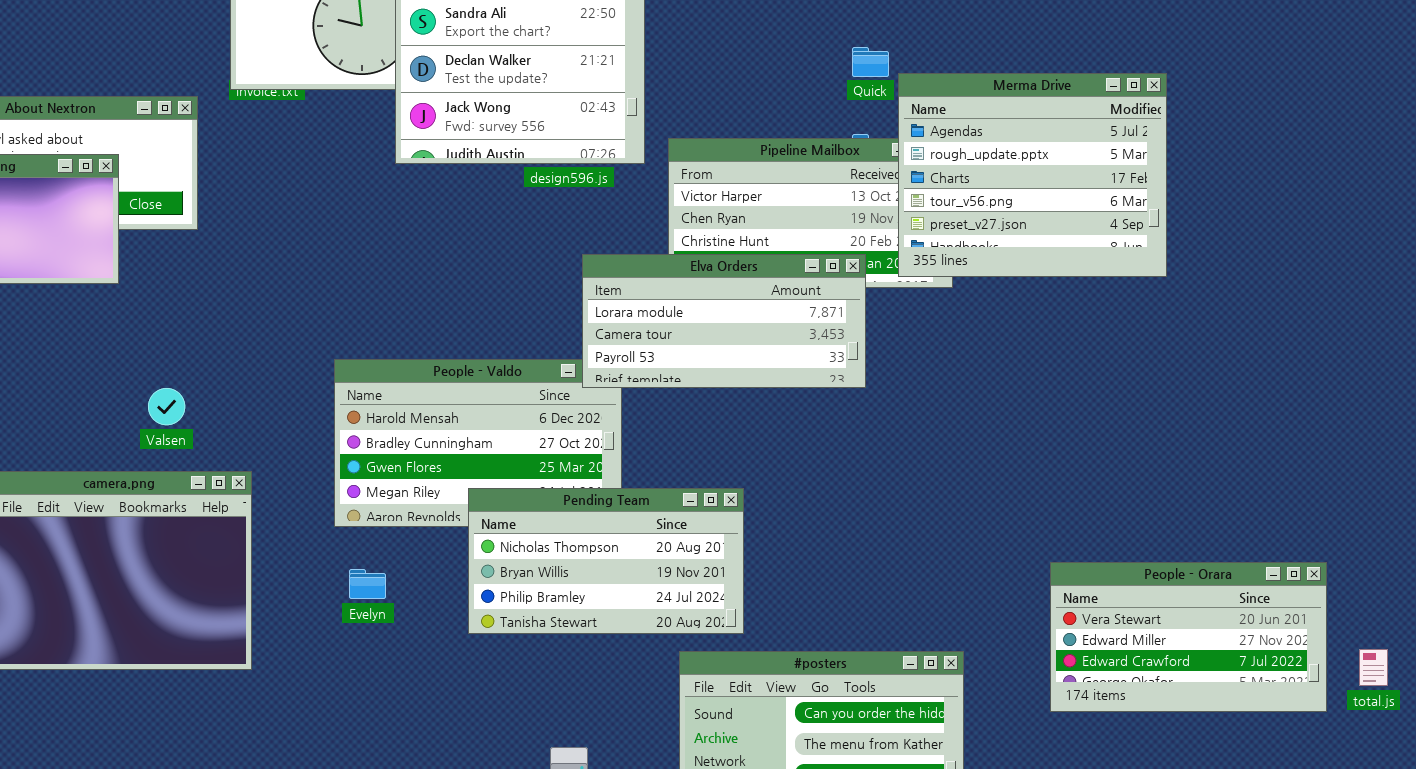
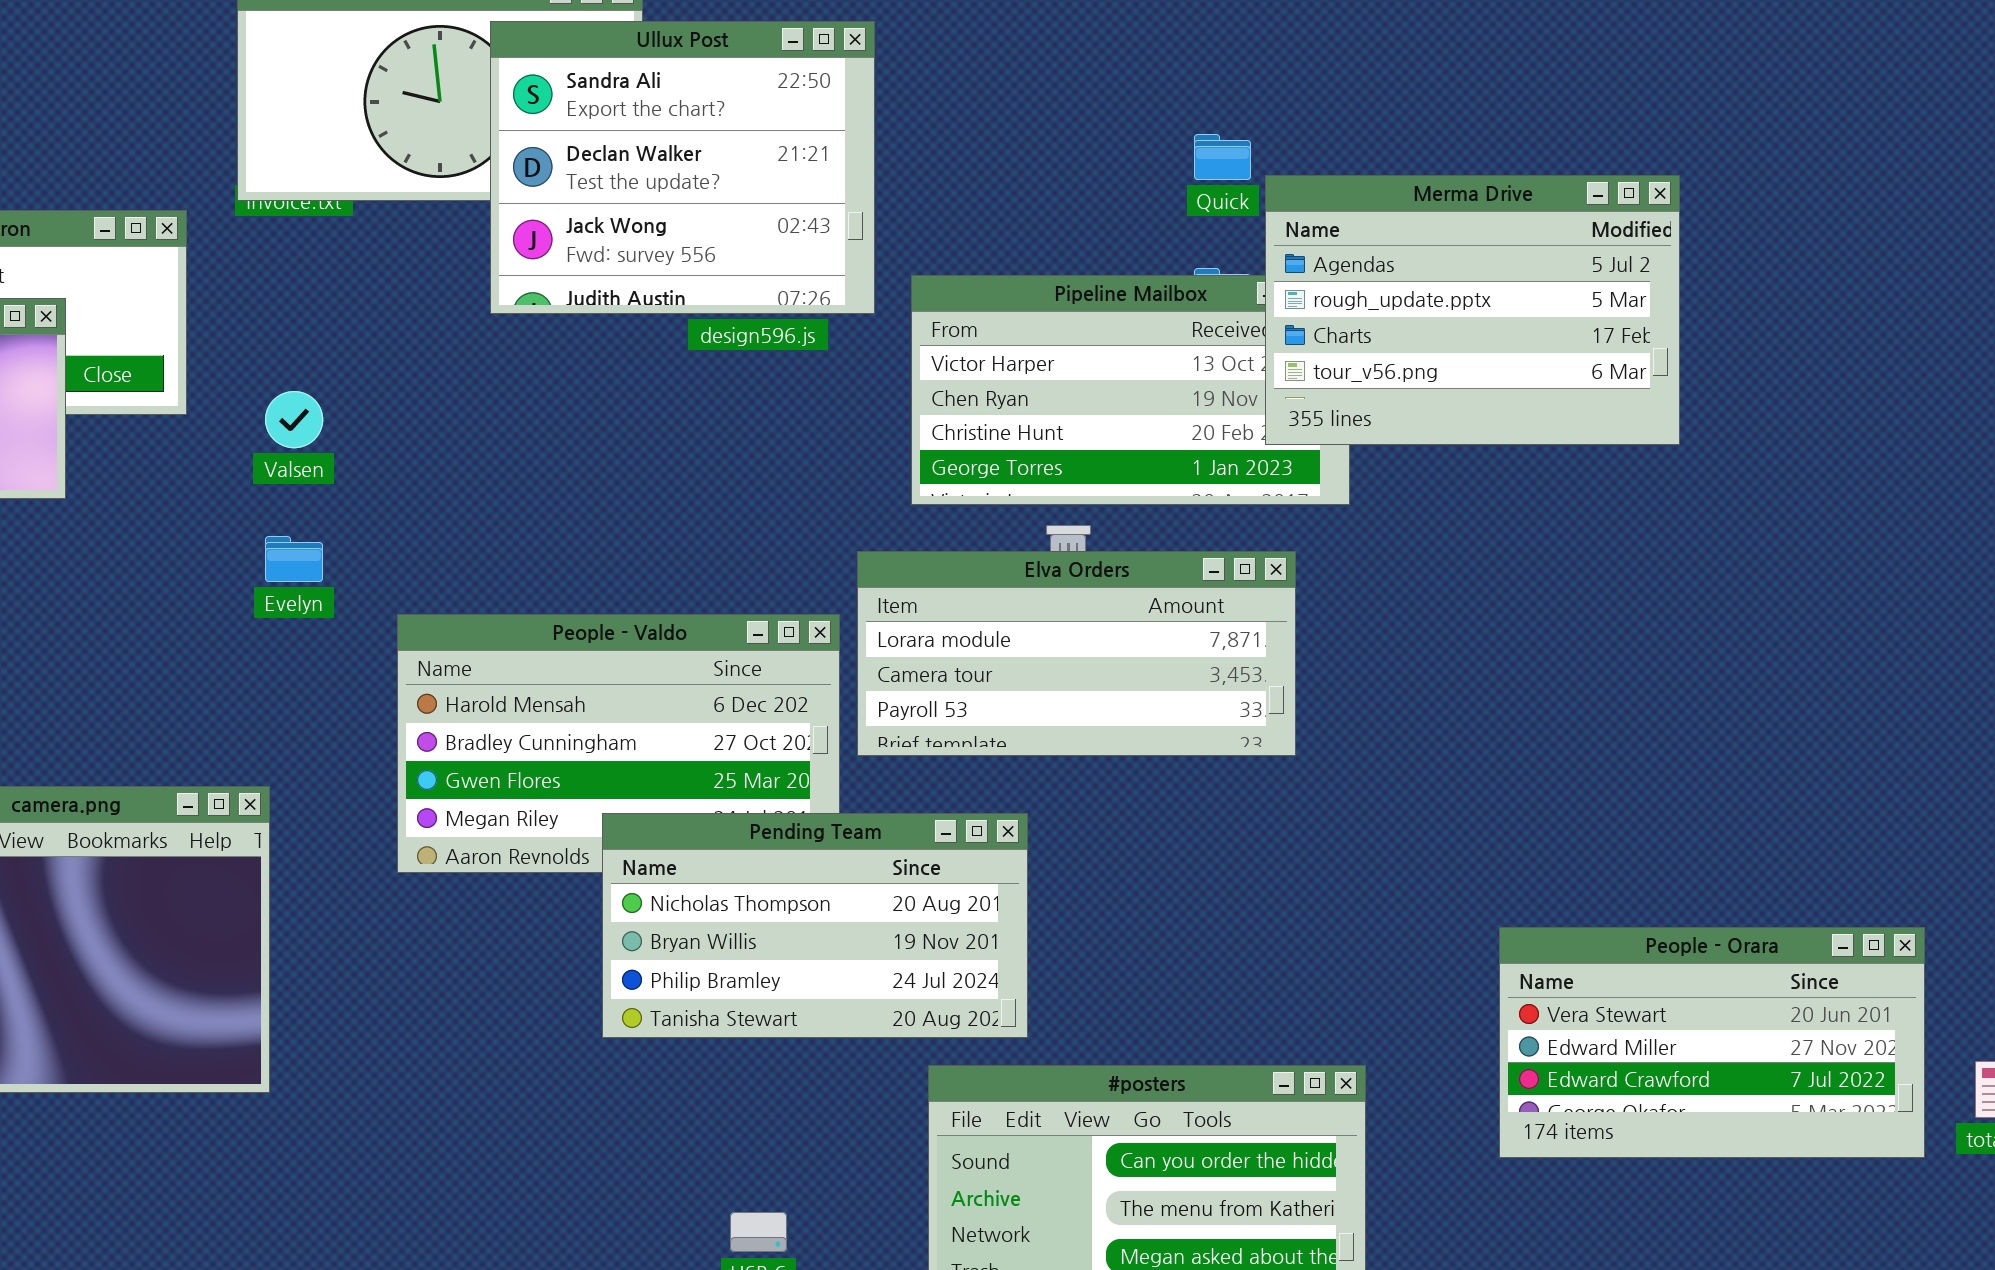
Merma Drive: [898,73,1167,277] -> [1265,175,1680,445], resized
Elva Orders: [582,254,866,388] -> [857,551,1296,756], moved
Valsen: [148,388,185,425] -> [265,391,323,448], moved
Evelyn: [349,569,386,599] -> [265,536,323,582], moved

